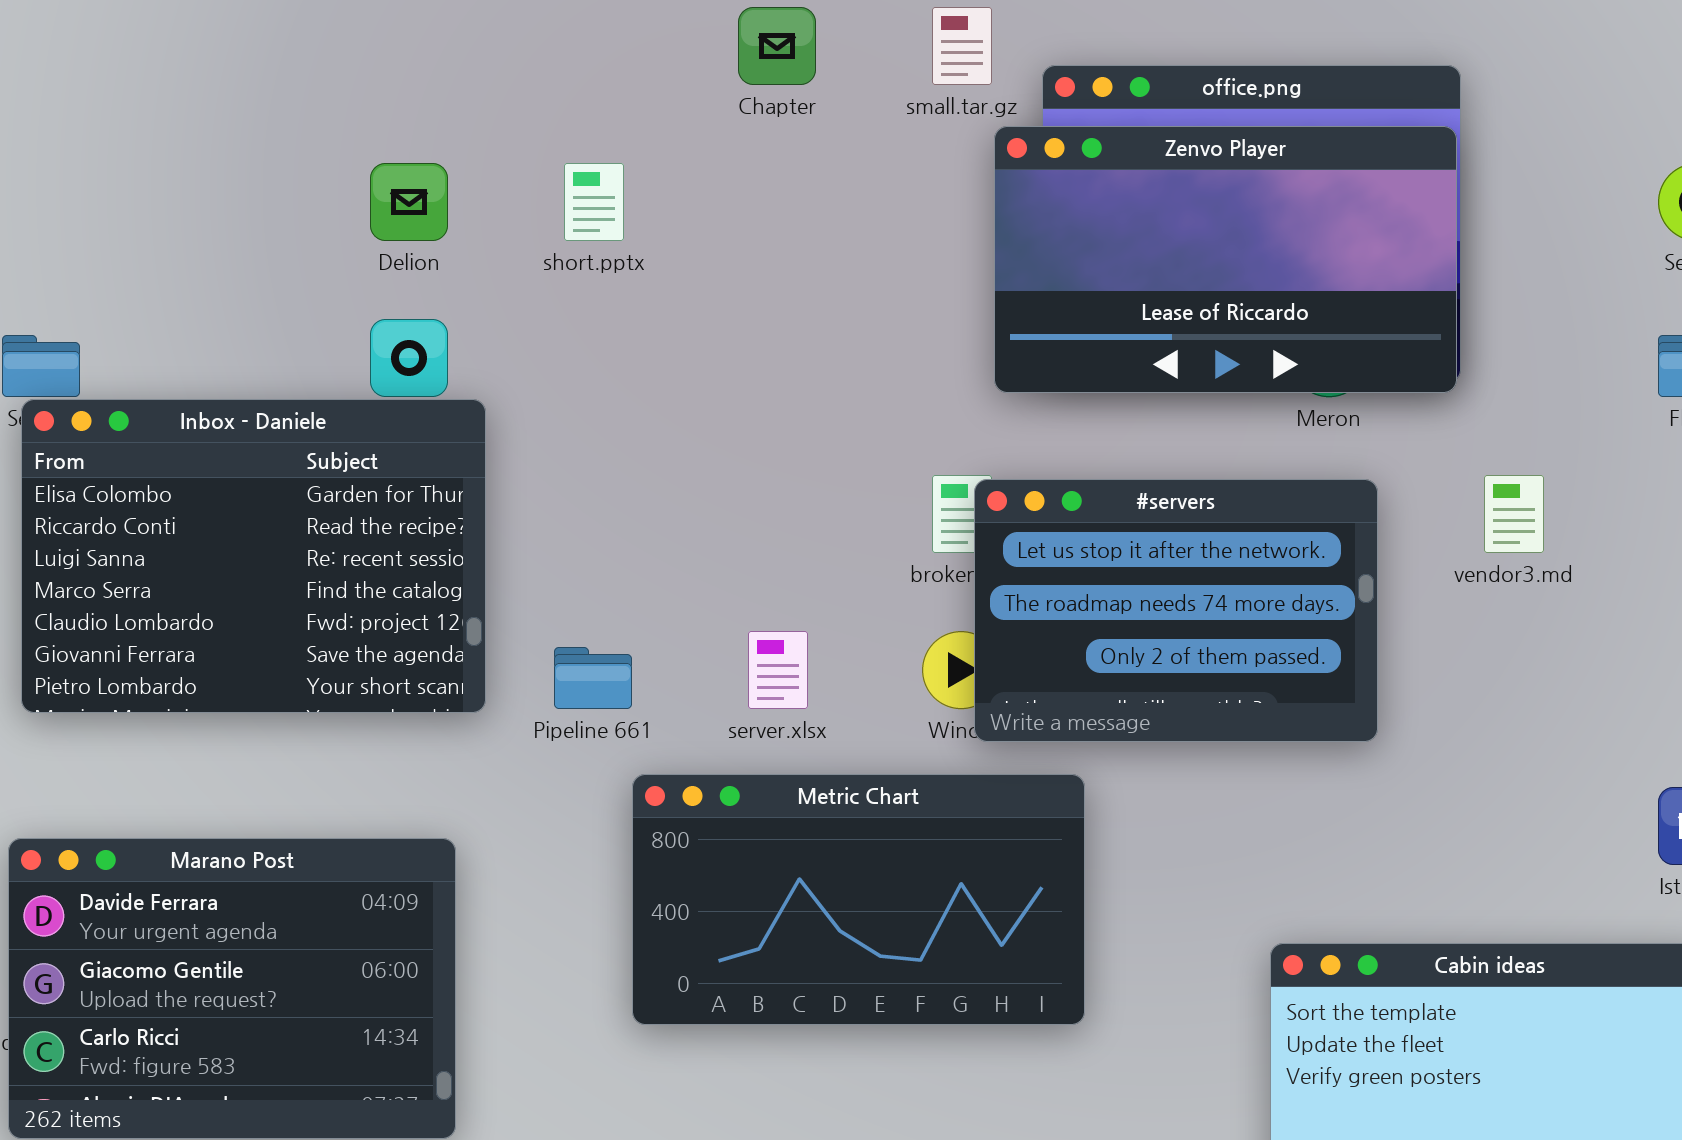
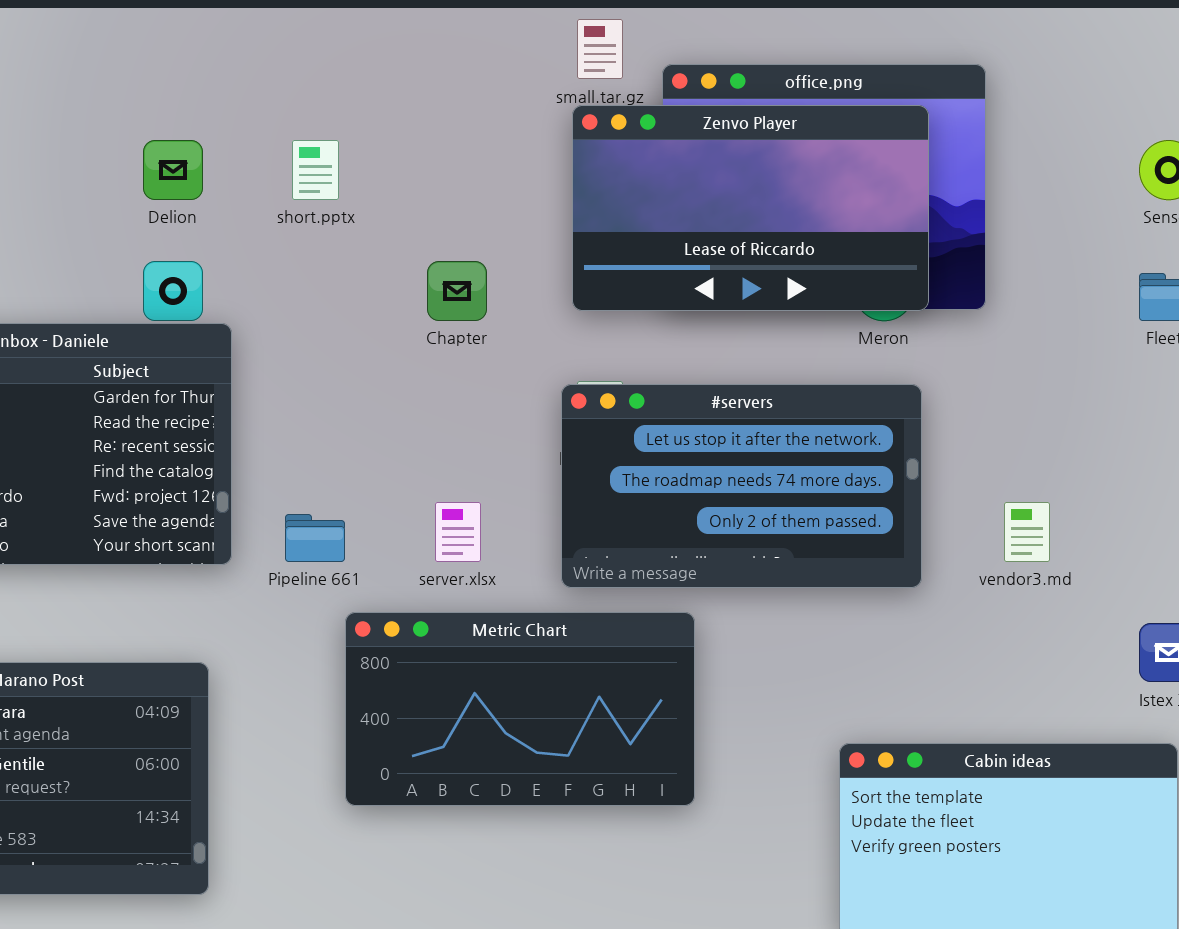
Chapter: [738,7,816,85] -> [427,261,487,321], moved
Zenvo Player: [994,126,1457,393] -> [572,105,929,311], moved
vendor3.md: [1484,475,1544,553] -> [1004,502,1050,562], moved
#servers: [974,479,1378,742] -> [561,384,922,588], resized

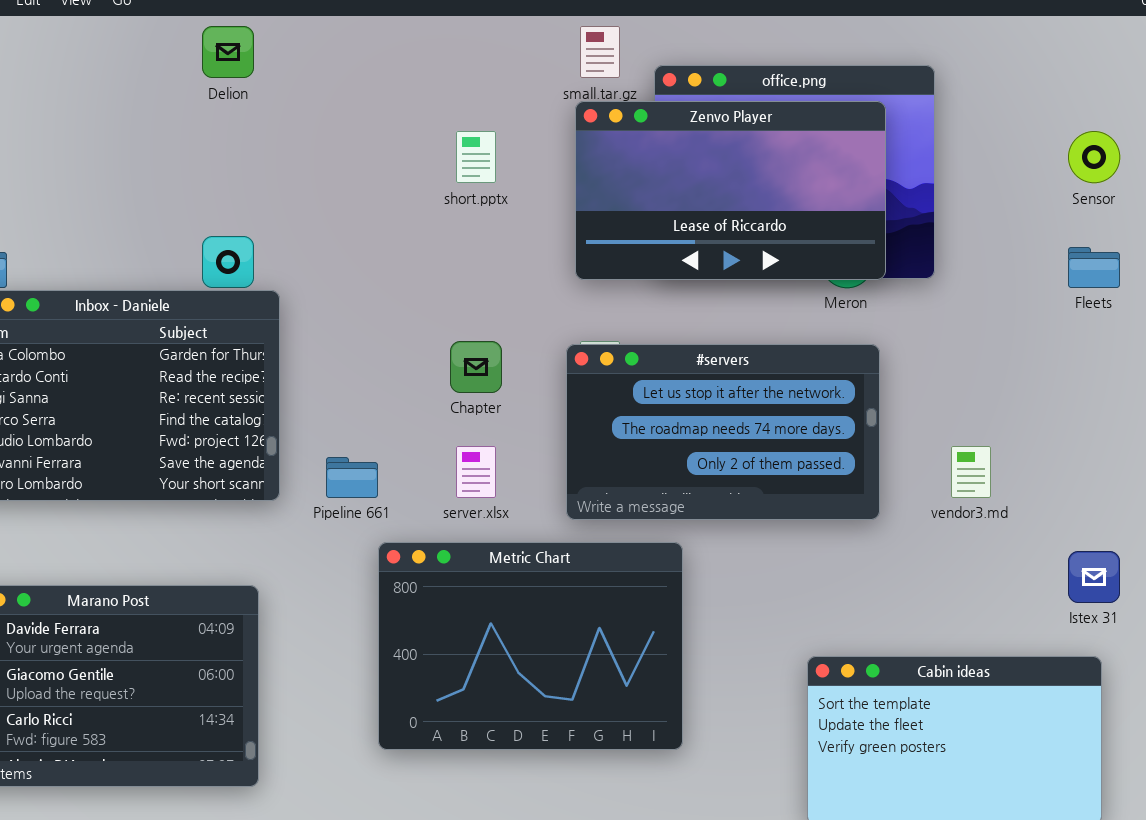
Delion: [143,140,203,200] -> [202,26,254,78], moved
short.pptx: [292,140,339,200] -> [456,131,496,183], moved
Chapter: [427,261,487,321] -> [450,341,502,393], moved
Metric Chart: [345,612,695,806] -> [378,542,683,750], resized

